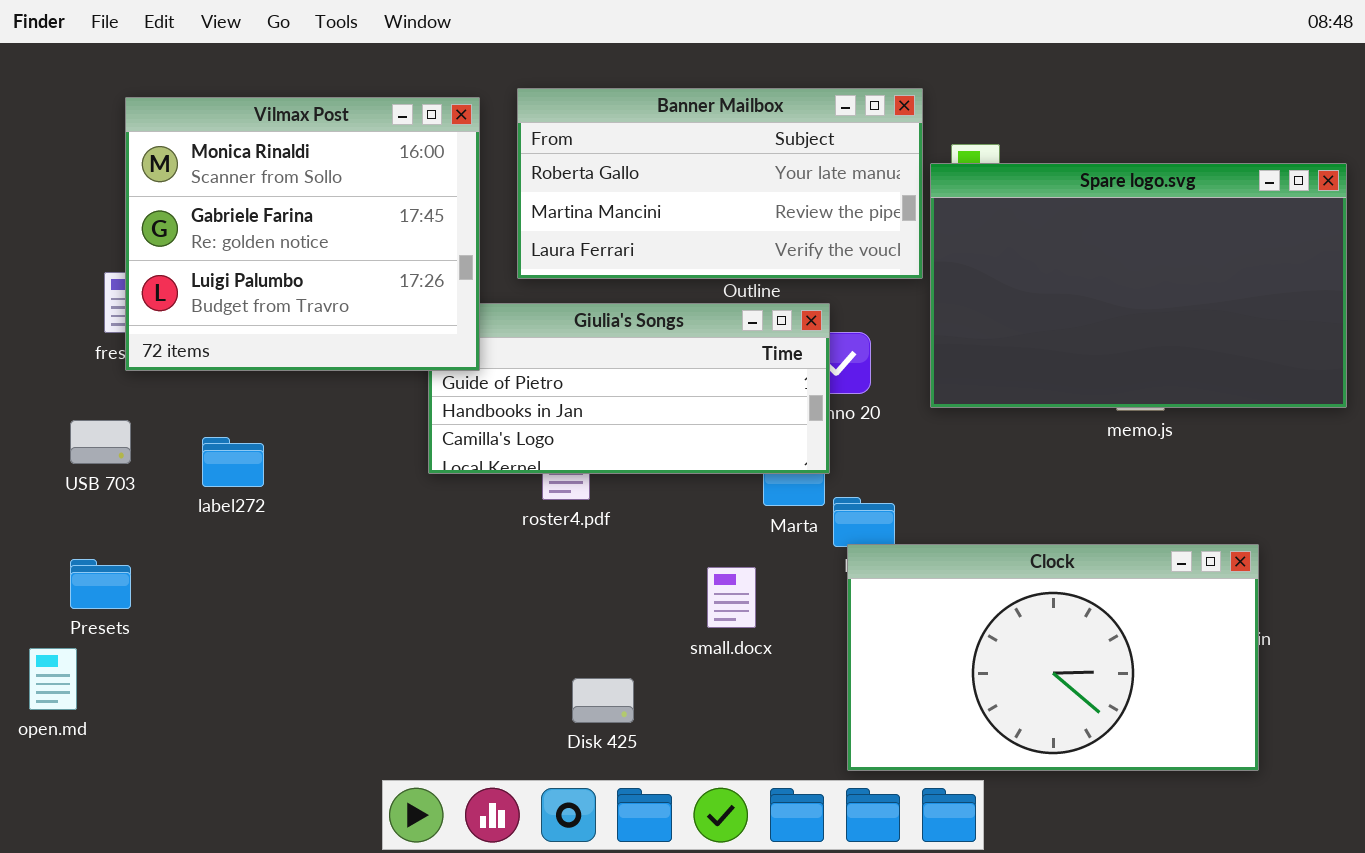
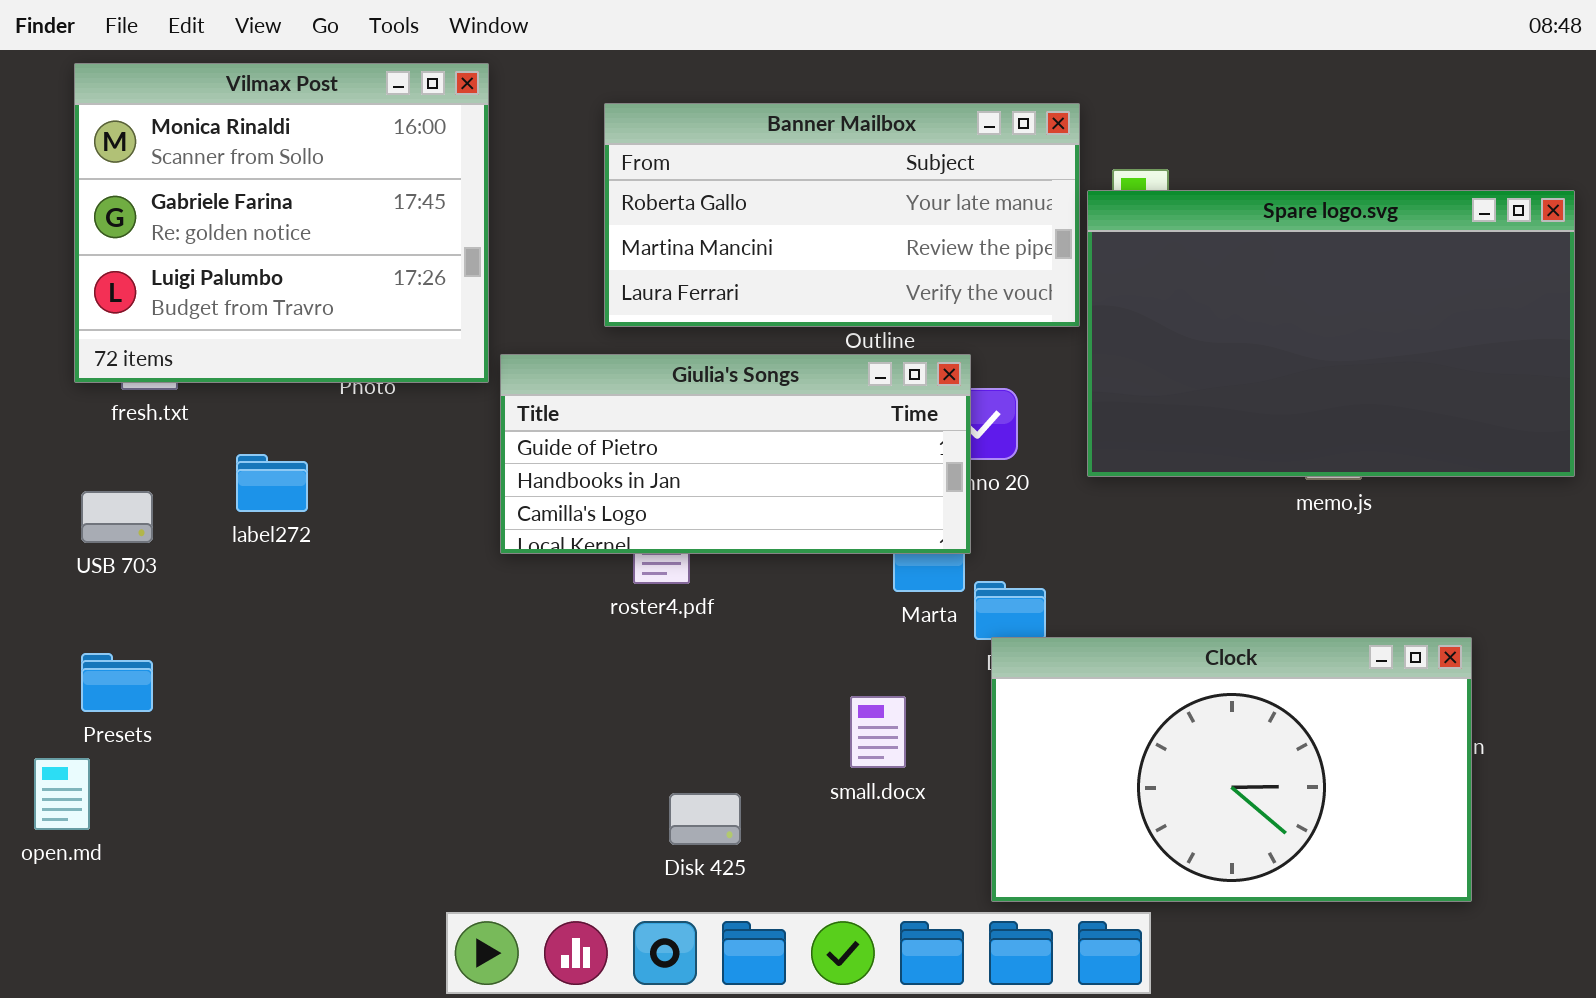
Vilmax Post: [125,97,480,371] -> [74,63,489,383], moved
label272: [202,437,264,487] -> [236,454,308,512], moved
small.docx: [707,567,756,628] -> [850,696,906,768], moved

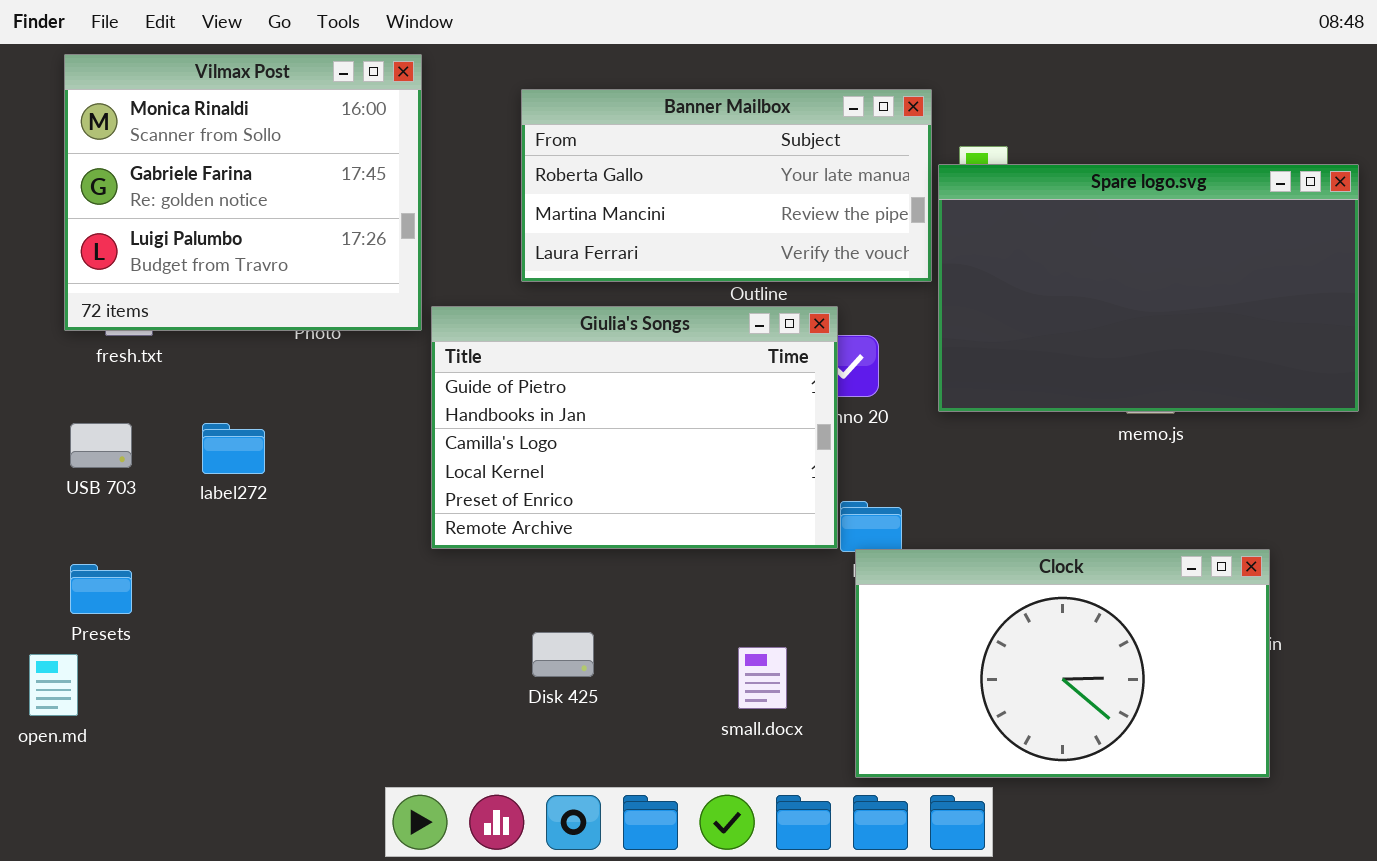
Giulia's Songs: [500,354,971,554] -> [431,306,838,549], resized
label272: [236,454,308,512] -> [202,423,265,474], moved
small.docx: [850,696,906,768] -> [738,647,787,709], moved
Disk 425: [669,793,741,845] -> [532,632,594,677], moved

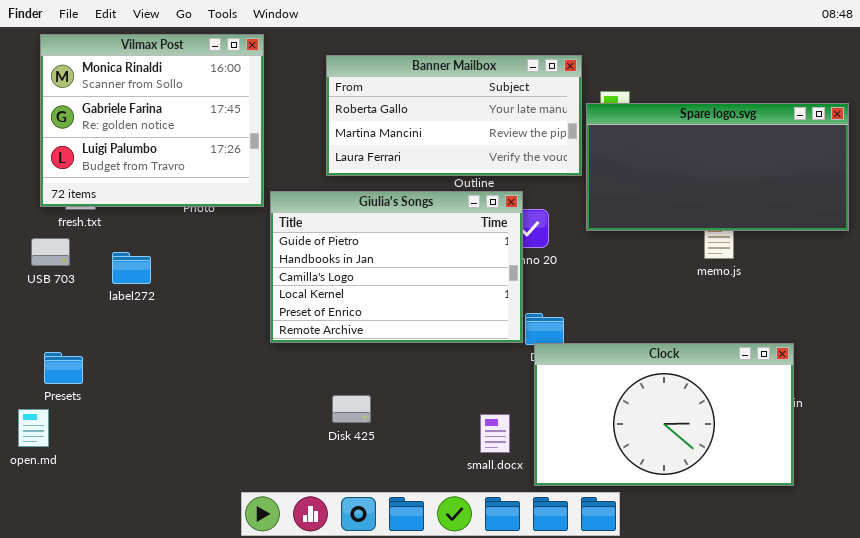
Spare logo.svg: [938,164,1359,412] -> [586,103,849,231], resized
USB 703: [70,423,132,468] -> [31,238,70,266], moved
label272: [202,423,265,474] -> [112,252,151,284], moved
small.docx: [738,647,787,709] -> [480,414,510,453], moved

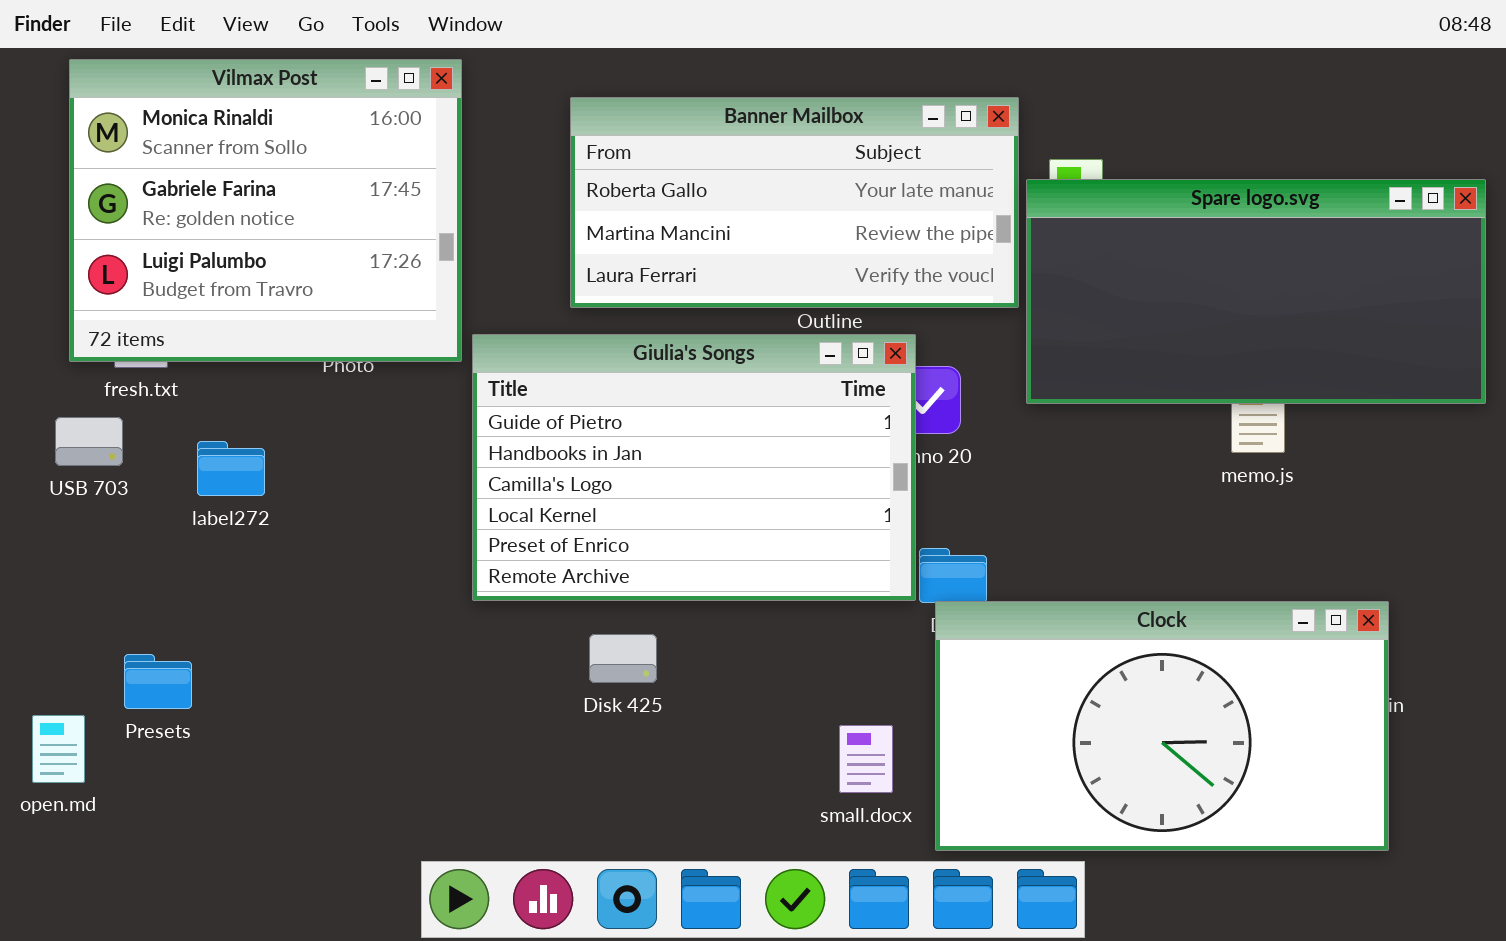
Presets: [44,352,83,384] -> [124,654,192,709], moved
Disk 425: [332,395,371,423] -> [589,634,657,683], moved

